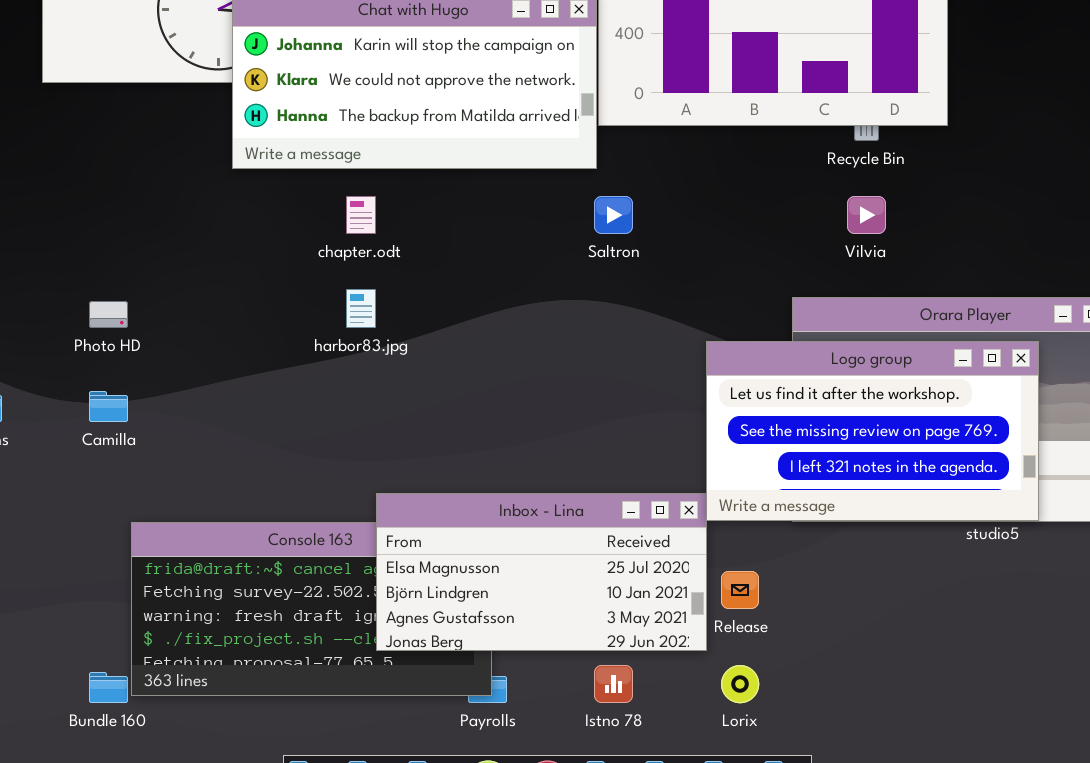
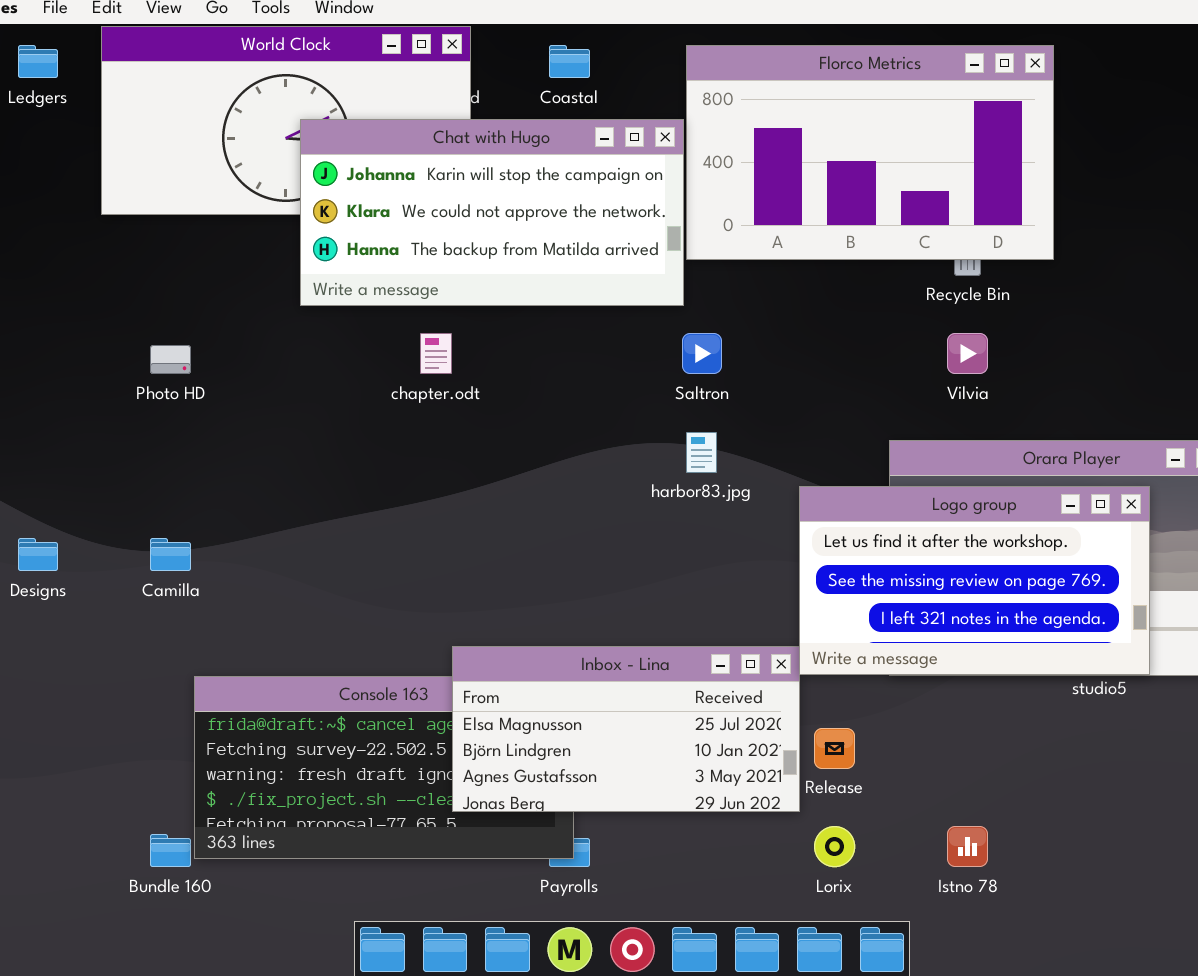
harbor83.jpg: [346,289,376,328] -> [686,432,717,473], moved
Photo HD: [89,301,128,328] -> [150,345,191,374], moved
Istno 78: [594,665,633,703] -> [947,826,988,867], moved

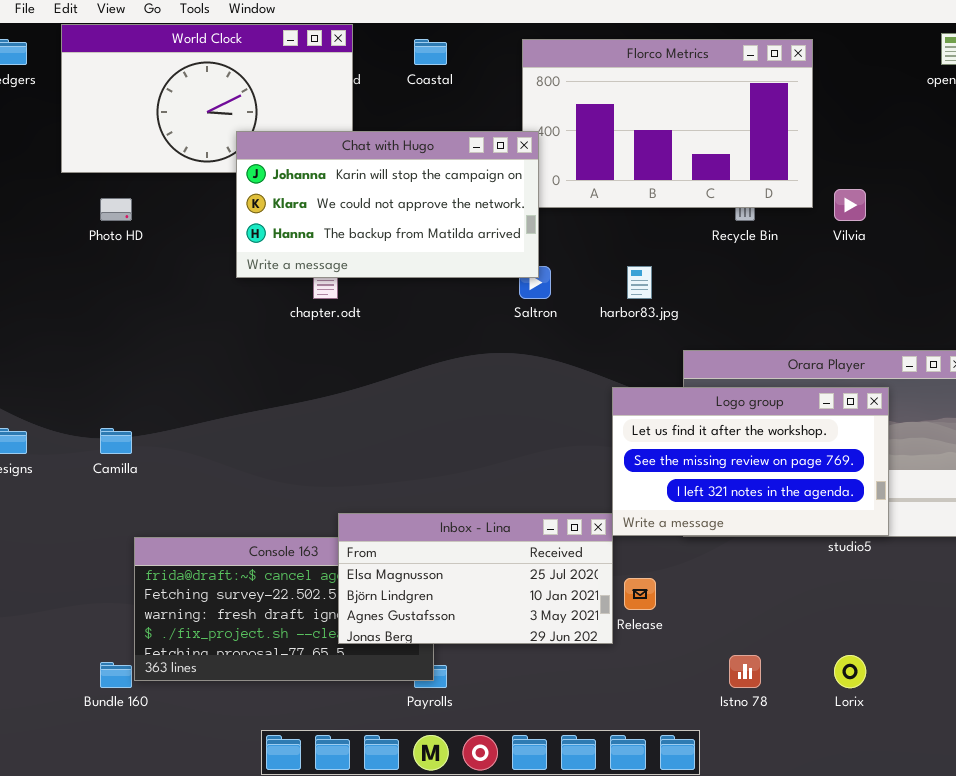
Chat with Hugo: [300,119,684,306] -> [236,131,539,278], moved
Vilvia: [947,333,988,374] -> [834,189,866,221], moved
Photo HD: [150,345,191,374] -> [100,198,132,221], moved
harbor83.jpg: [686,432,717,473] -> [627,266,652,299], moved
Lorix: [814,826,855,867] -> [834,655,866,688], moved

